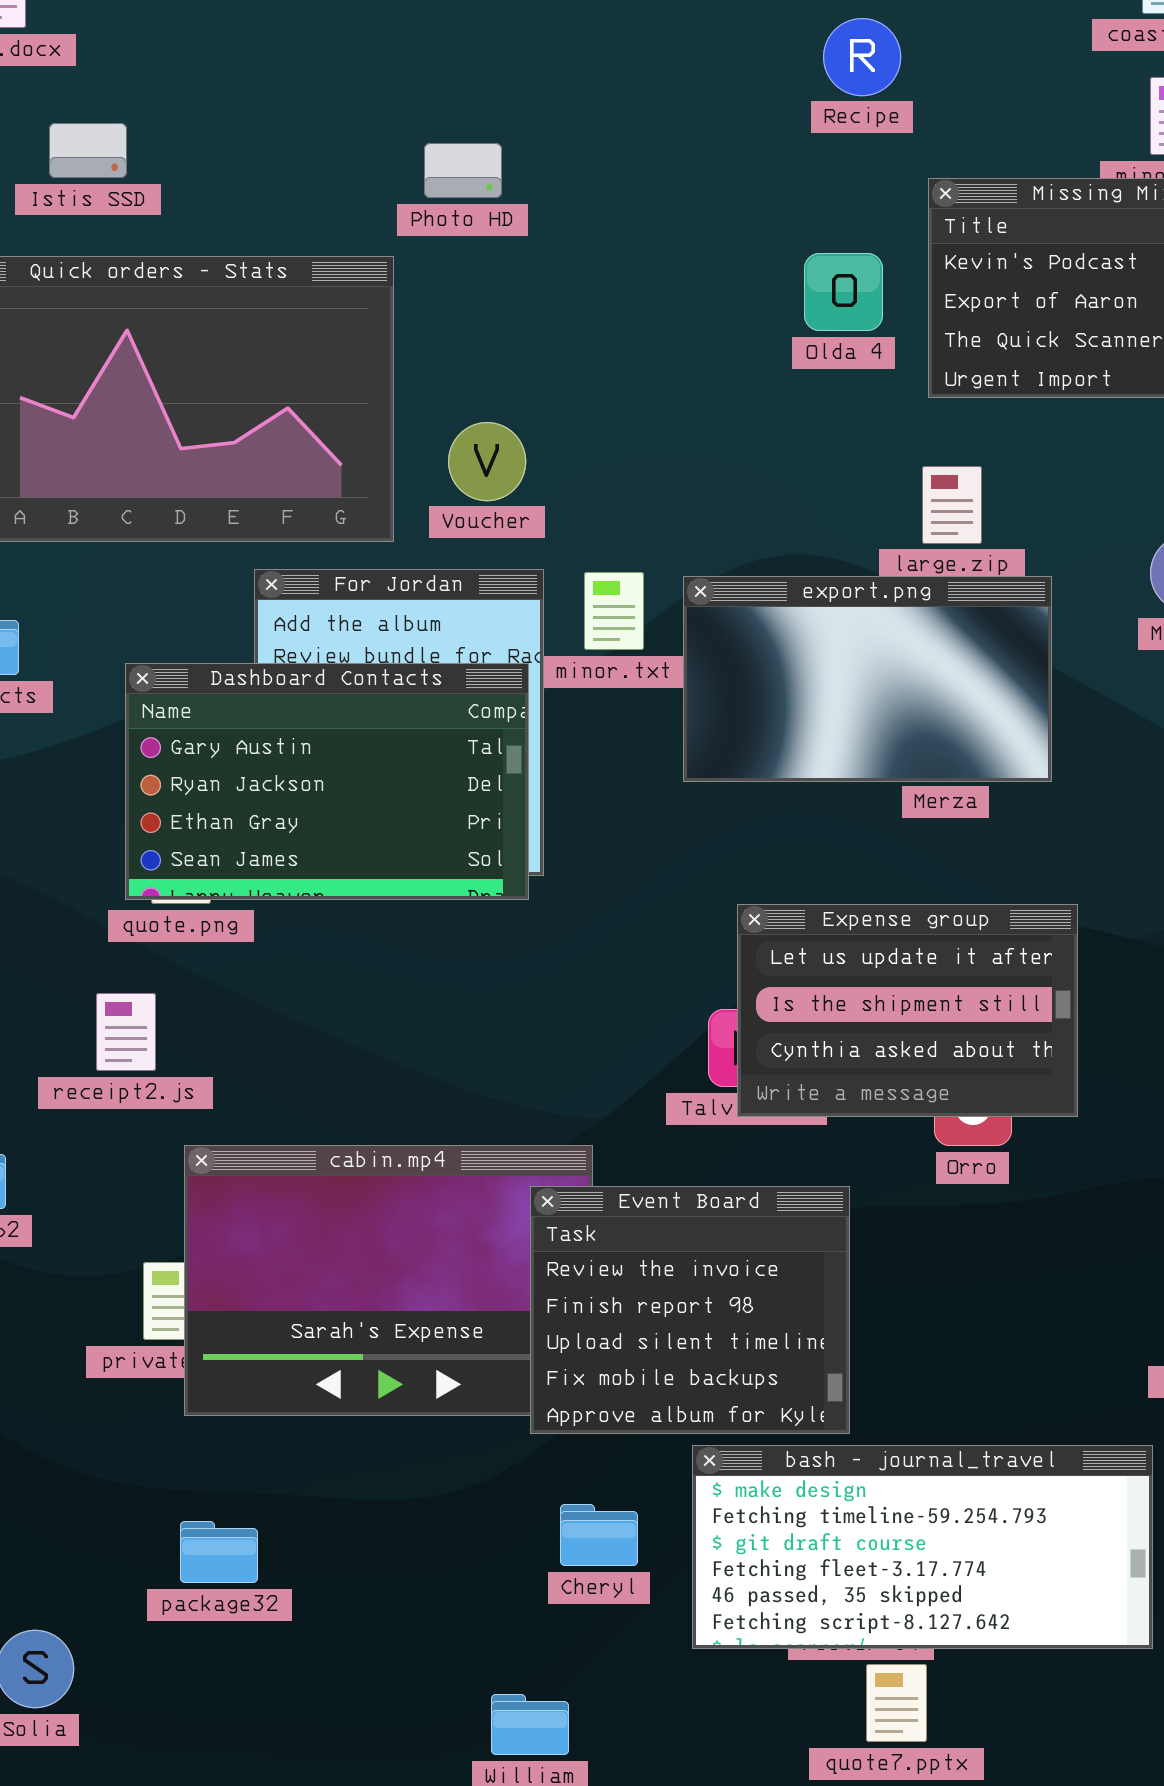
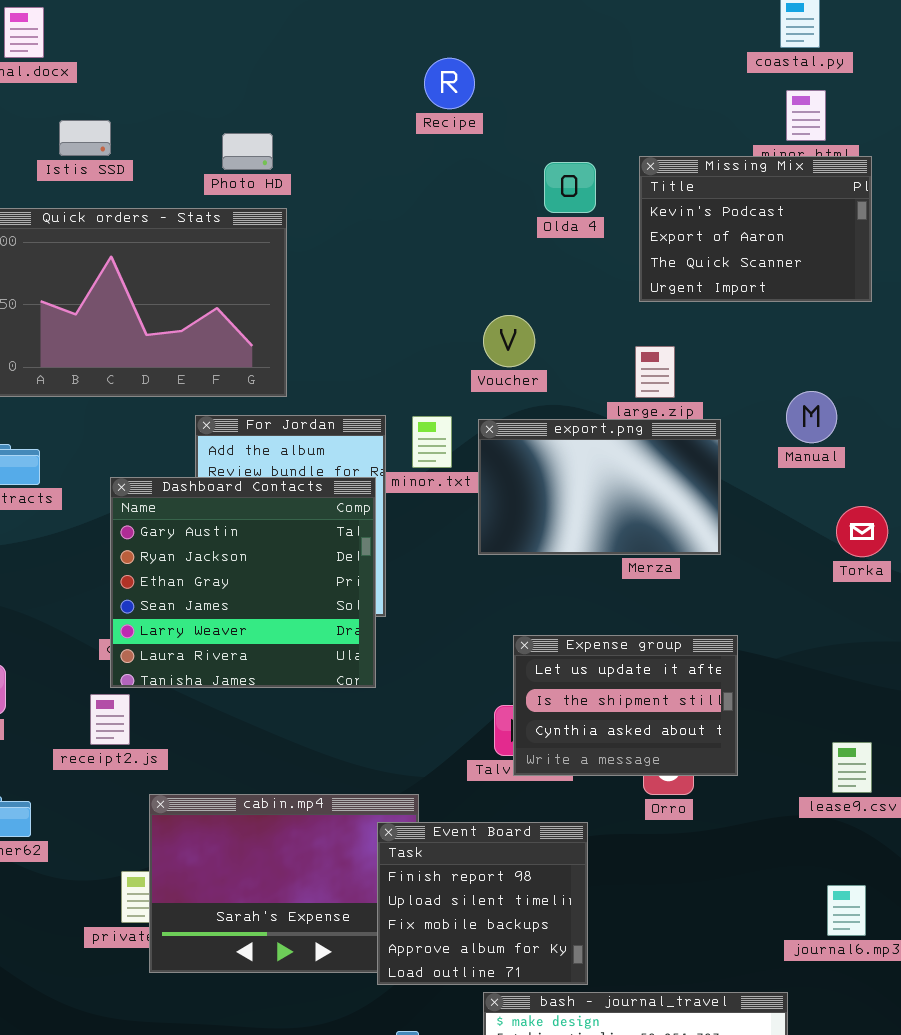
Recipe: [823,18,901,96] -> [424,58,475,109], moved
Photo HD: [424,143,502,198] -> [222,133,273,170], moved
Olda 4: [804,253,883,331] -> [544,162,596,213], moved
Voucher: [448,422,526,501] -> [483,315,535,367], moved
Dashboard Contacts: [125,663,529,900] -> [110,477,376,688], resized
Event Board: [530,1186,850,1434] -> [377,822,588,985], scrolled down 1 row

